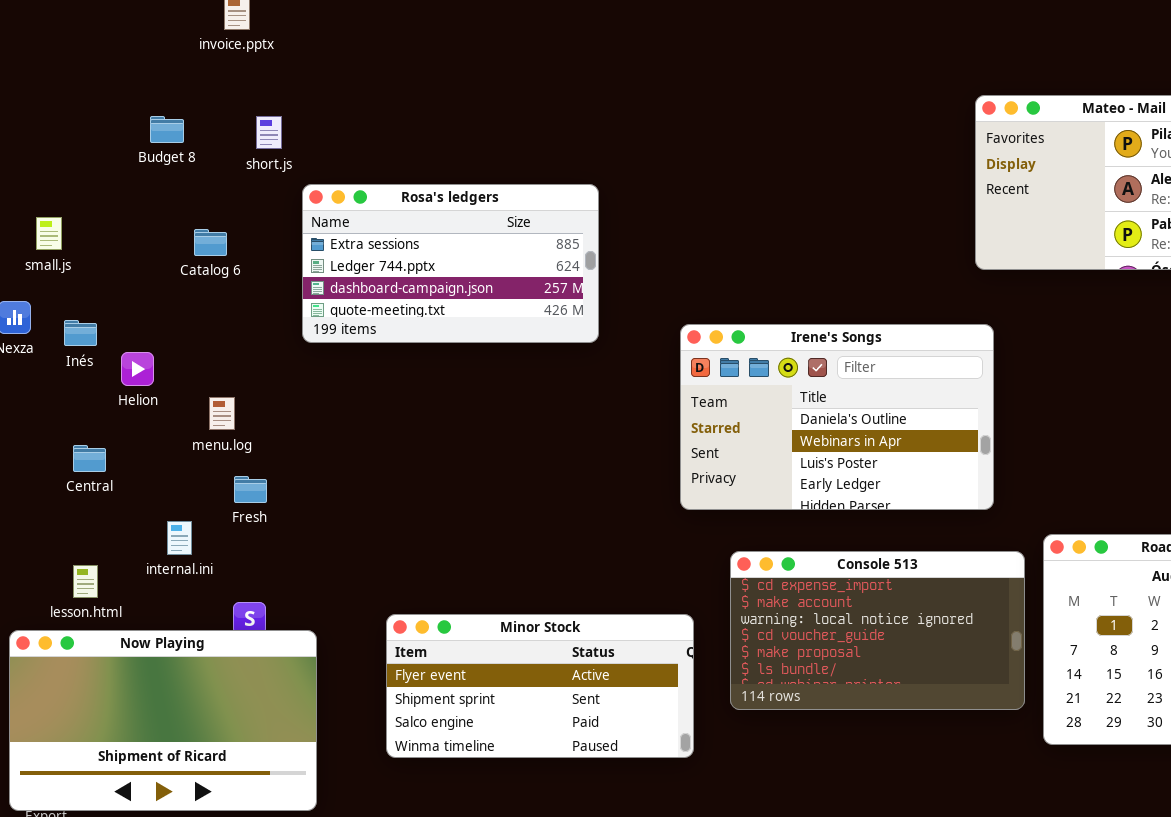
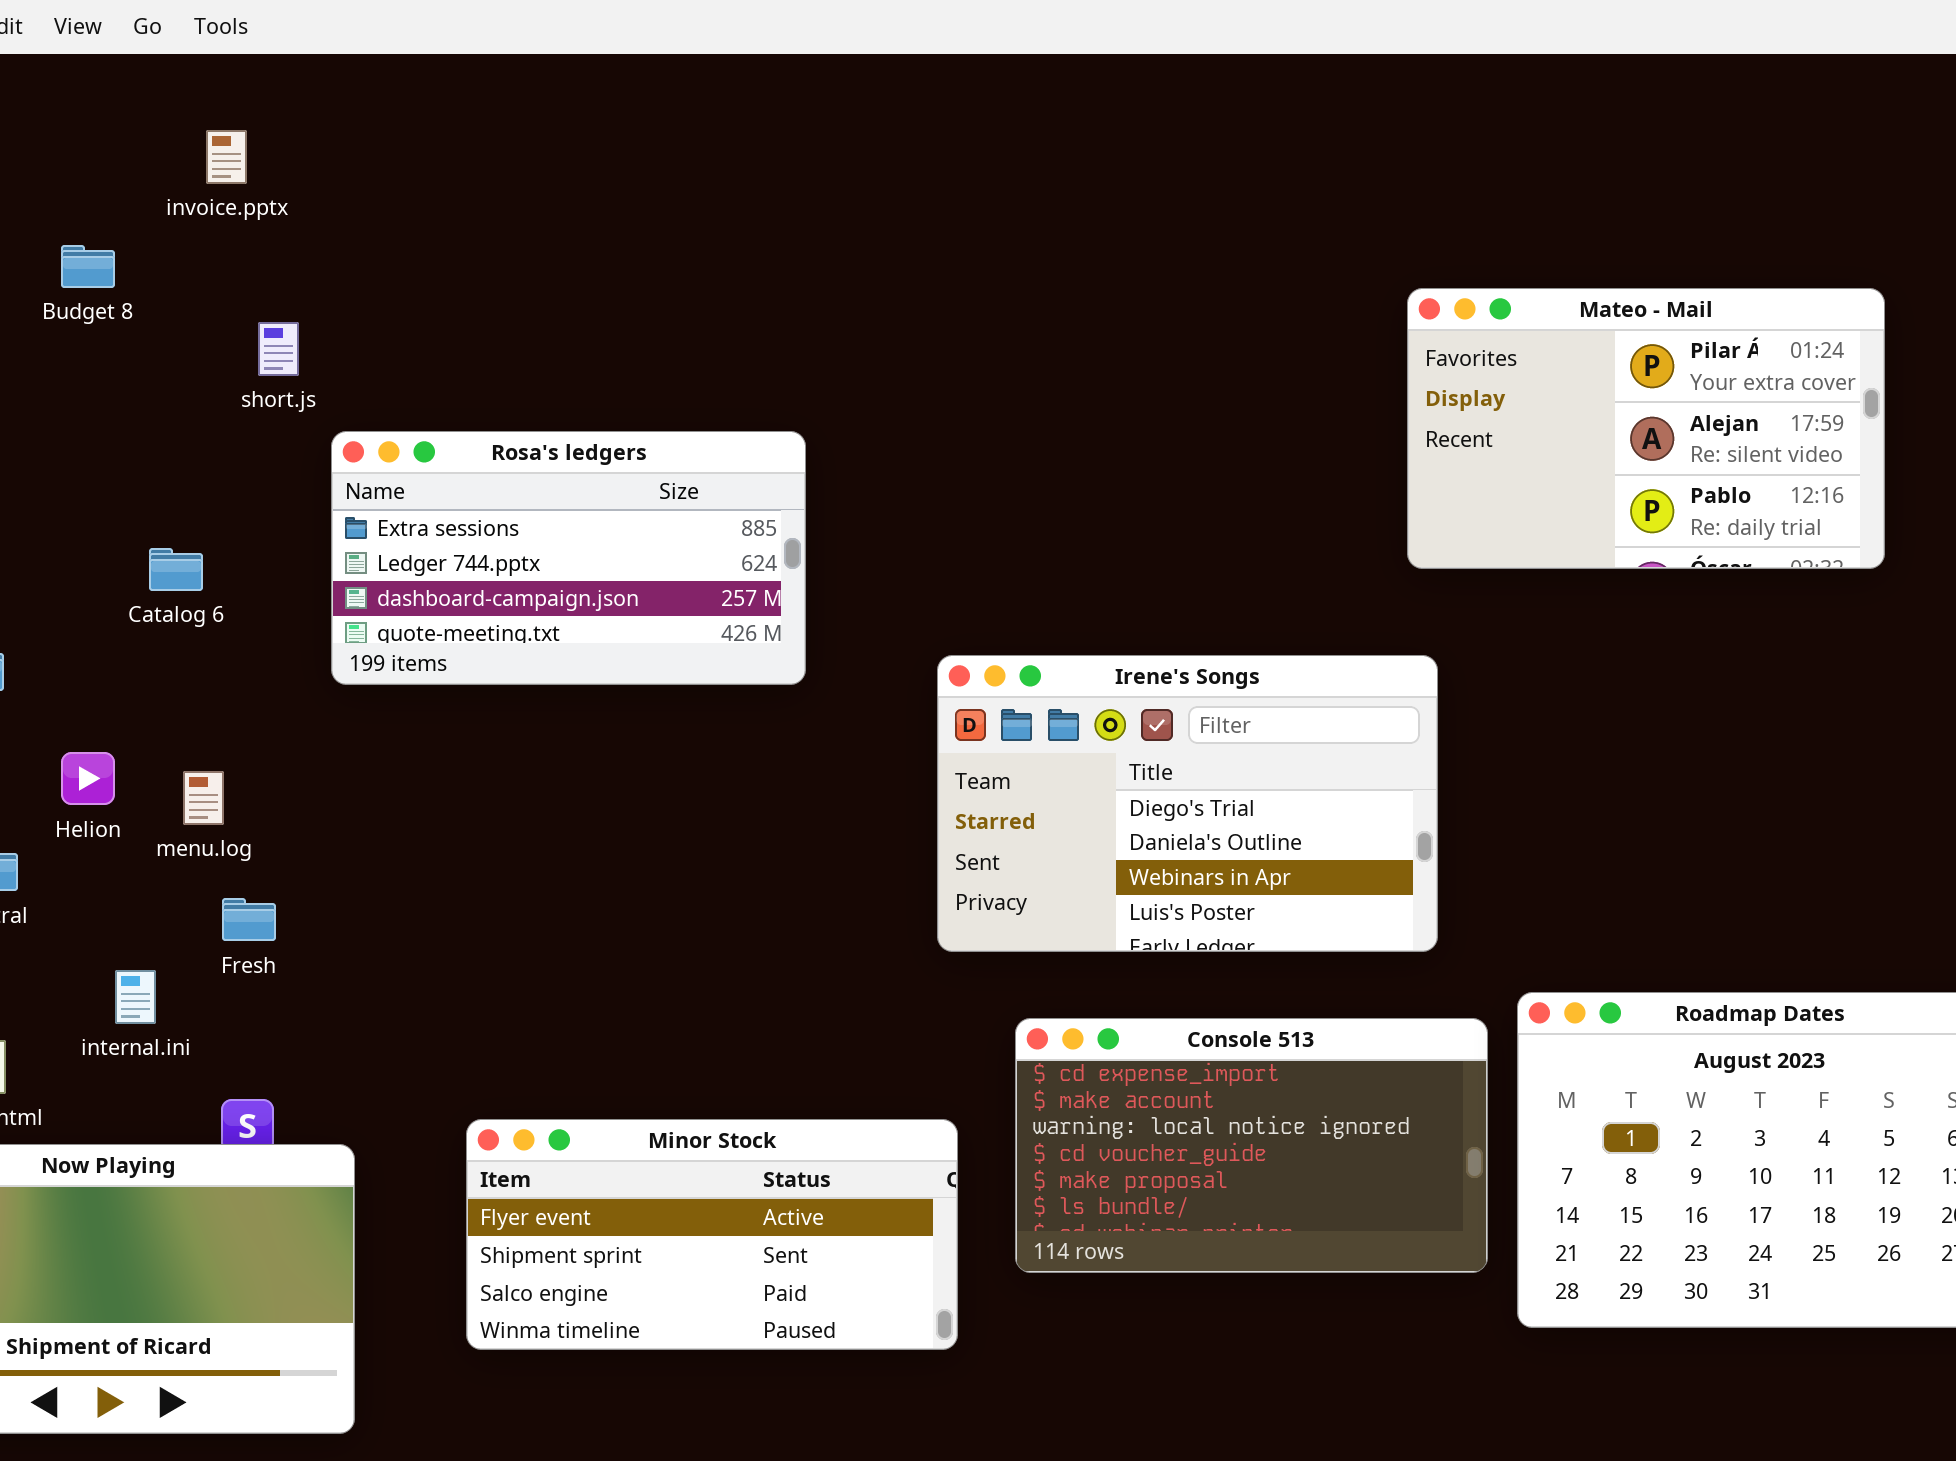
Budget 8: [150,116,184,143] -> [61,245,115,288], moved
Catalog 6: [194,229,227,256] -> [149,548,203,591], moved
Irene's Songs: [680,324,994,510] -> [937,655,1438,952], scrolled up 1 row
Helion: [121,352,154,386] -> [61,752,115,805], moved

